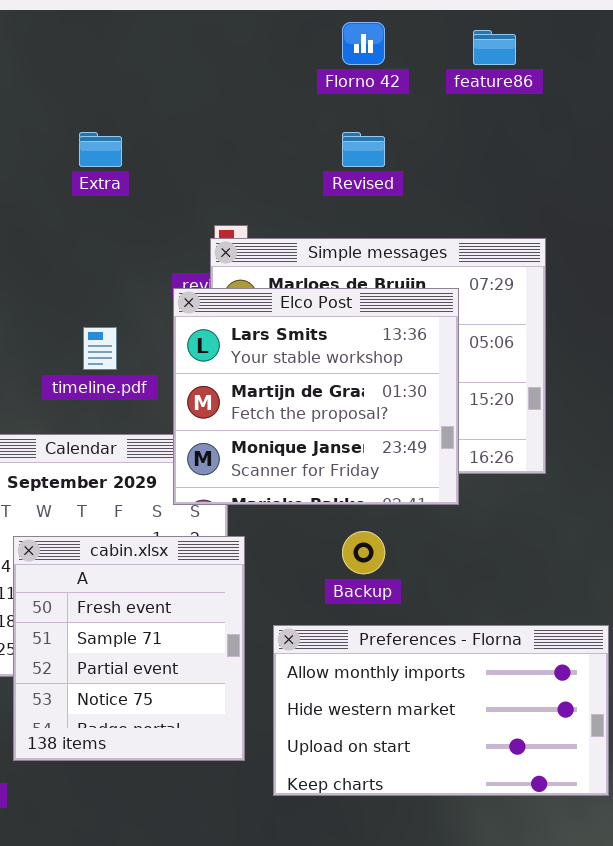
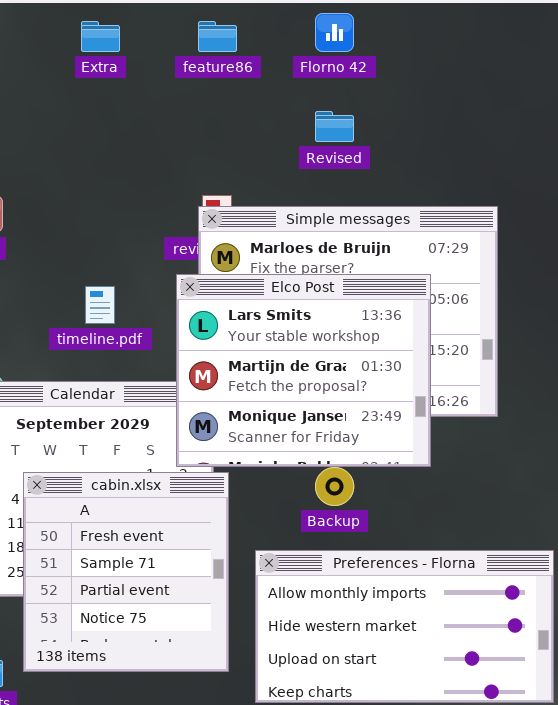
feature86: [473,30,516,65] -> [198,21,237,52], moved
Extra: [79,132,122,167] -> [81,21,120,52], moved
Elco Post: [173,288,459,505] -> [176,274,431,467], moved

